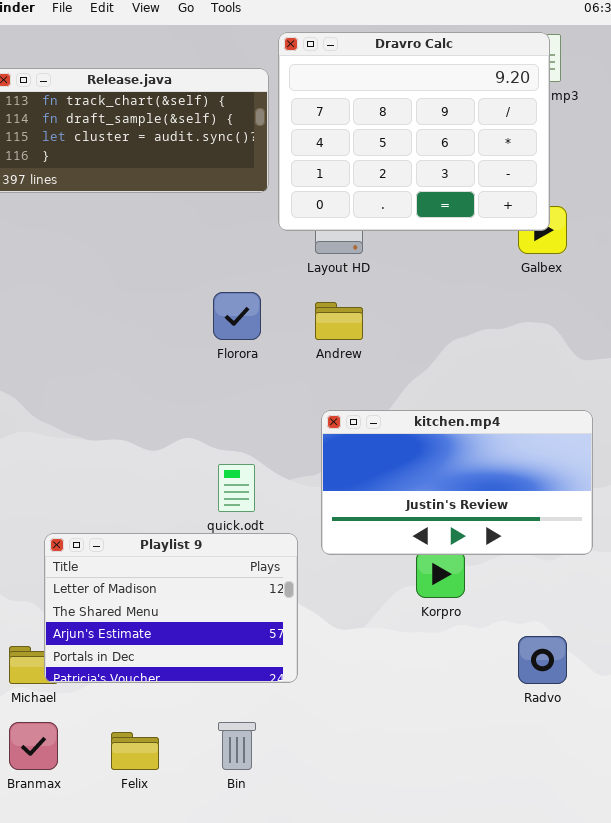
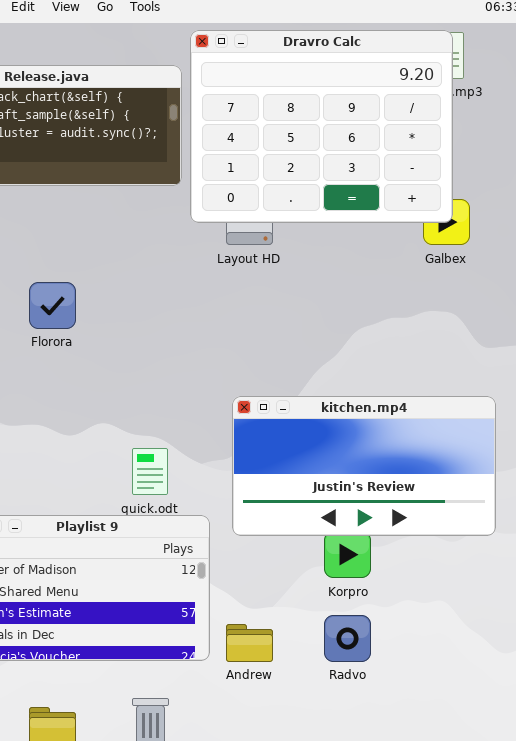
Florora: [213,292,261,340] -> [29,282,76,329], moved
Andrew: [315,302,363,340] -> [226,624,273,662], moved
Radvo: [518,636,567,684] -> [324,615,371,662], moved

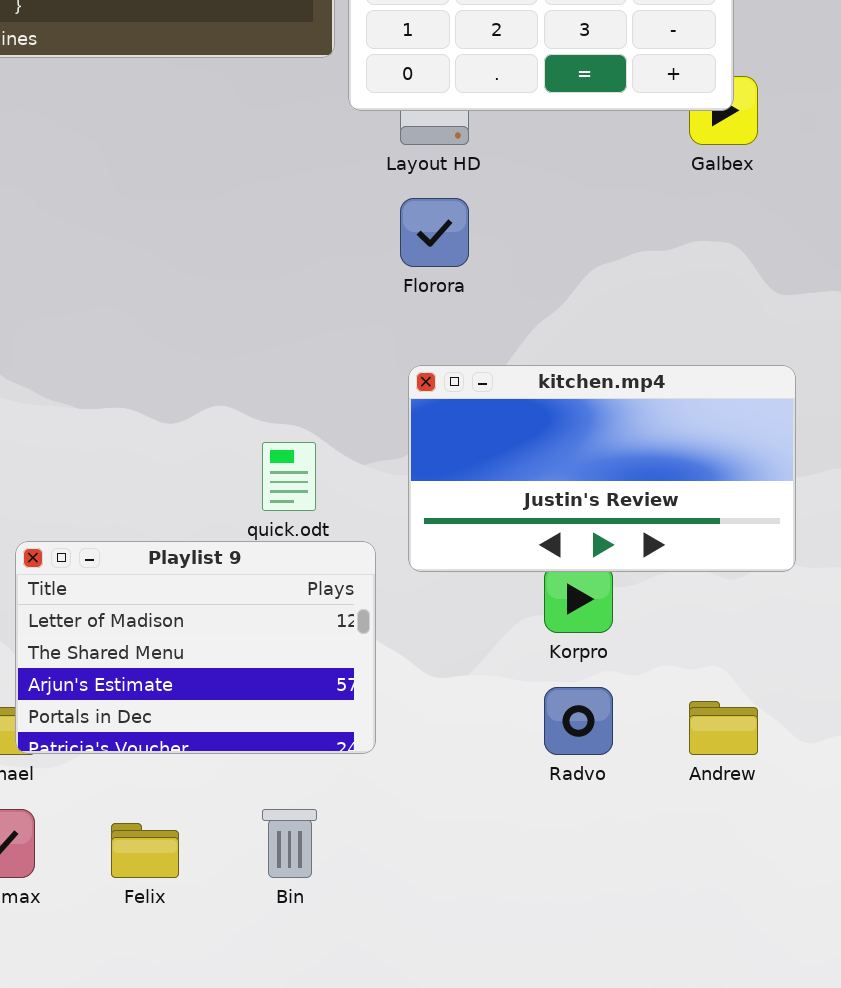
Florora: [29,282,76,329] -> [400,198,469,267], moved
Andrew: [226,624,273,662] -> [689,701,758,755], moved

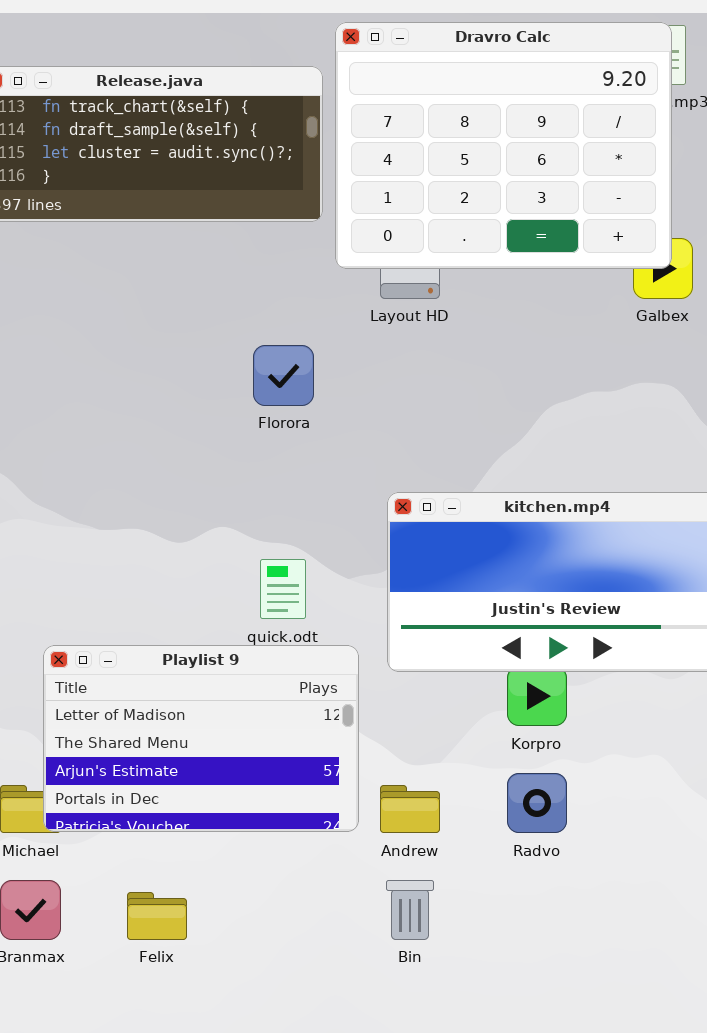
Florora: [400,198,469,267] -> [253,345,314,406], moved
Andrew: [689,701,758,755] -> [380,785,440,833], moved
Bin: [262,809,317,878] -> [386,880,434,940], moved

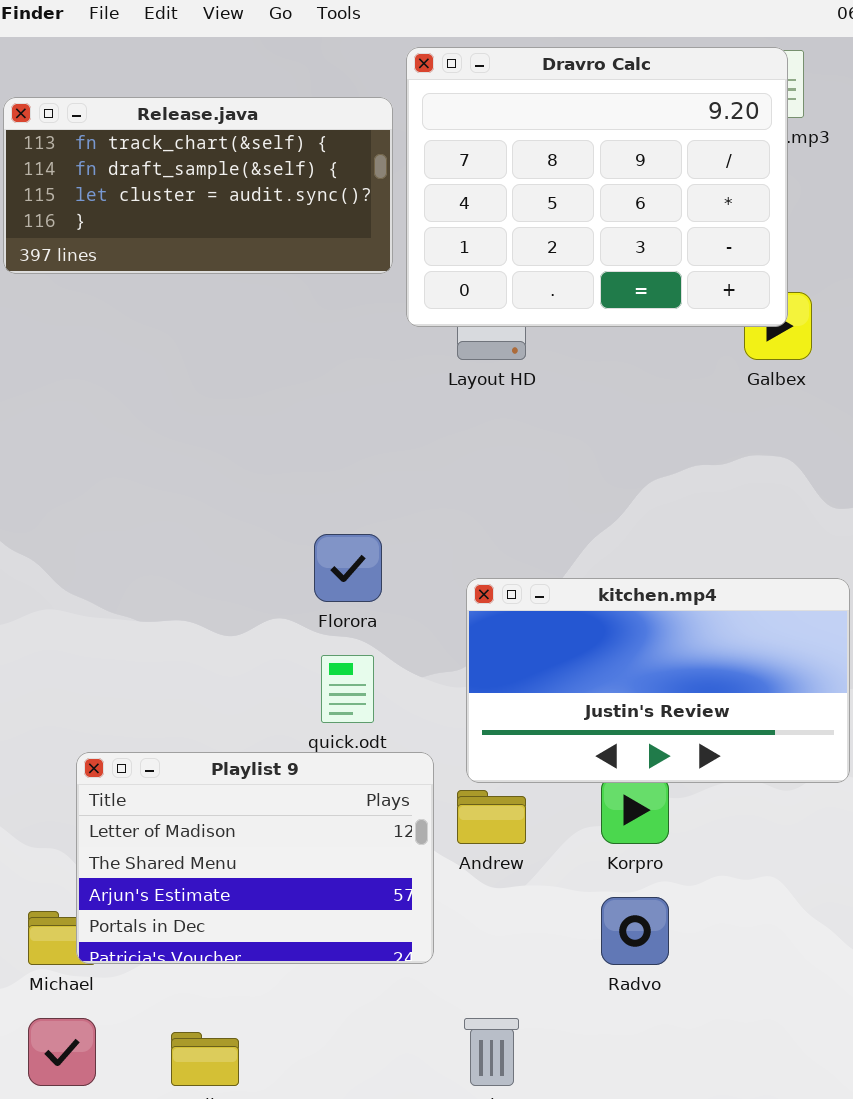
Florora: [253,345,314,406] -> [314,534,382,602], moved
Andrew: [380,785,440,833] -> [457,790,526,844], moved

